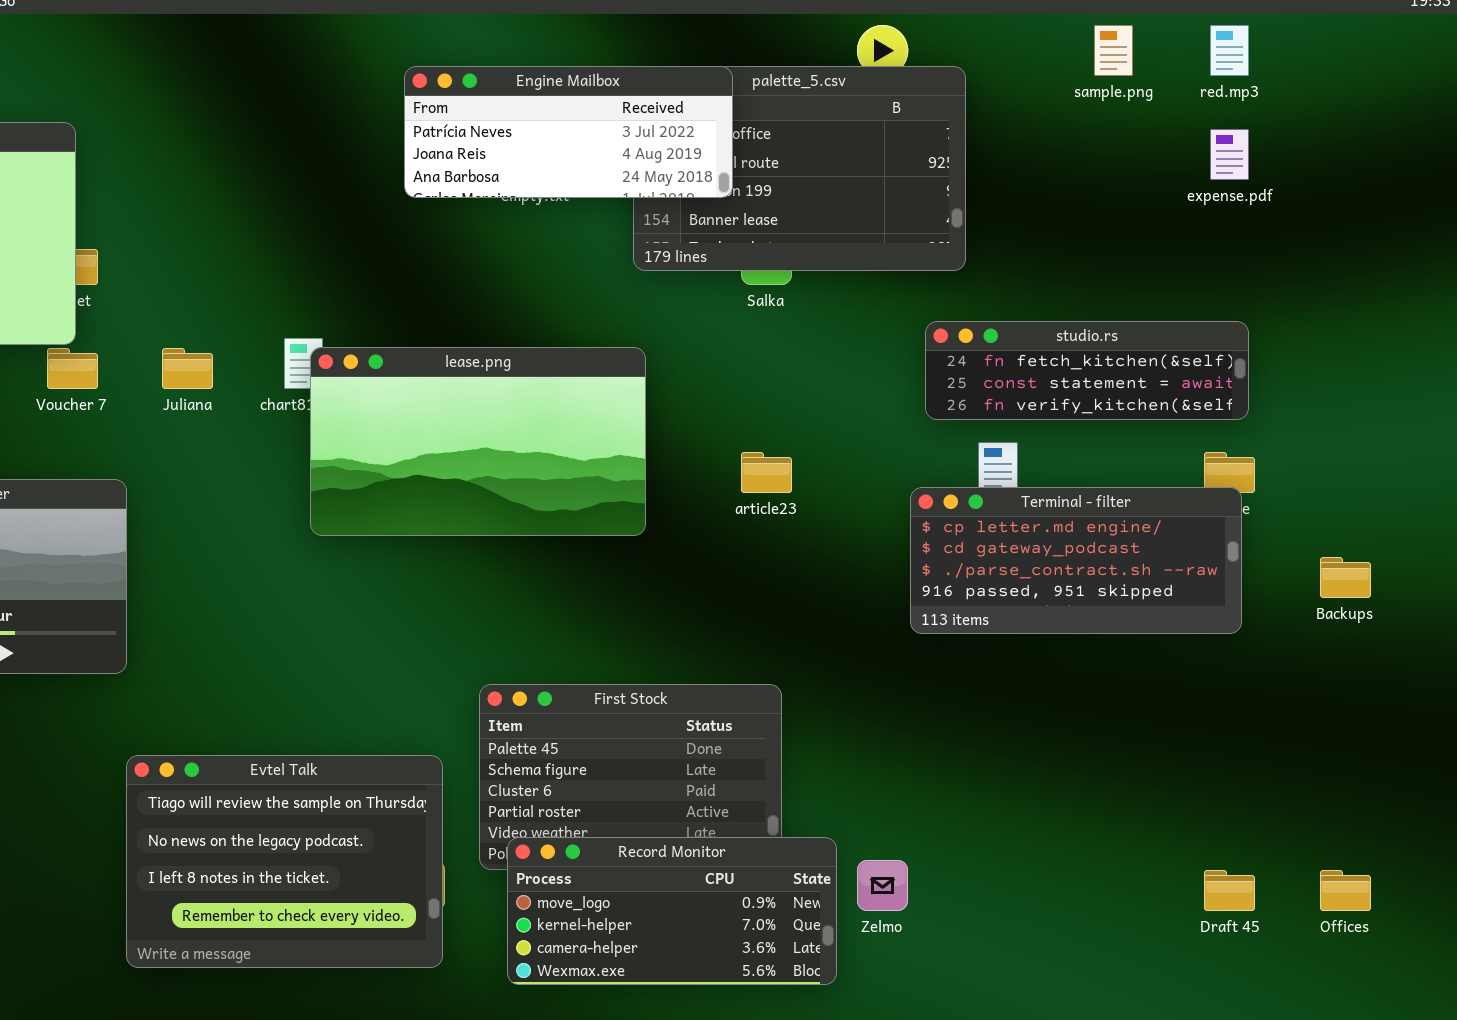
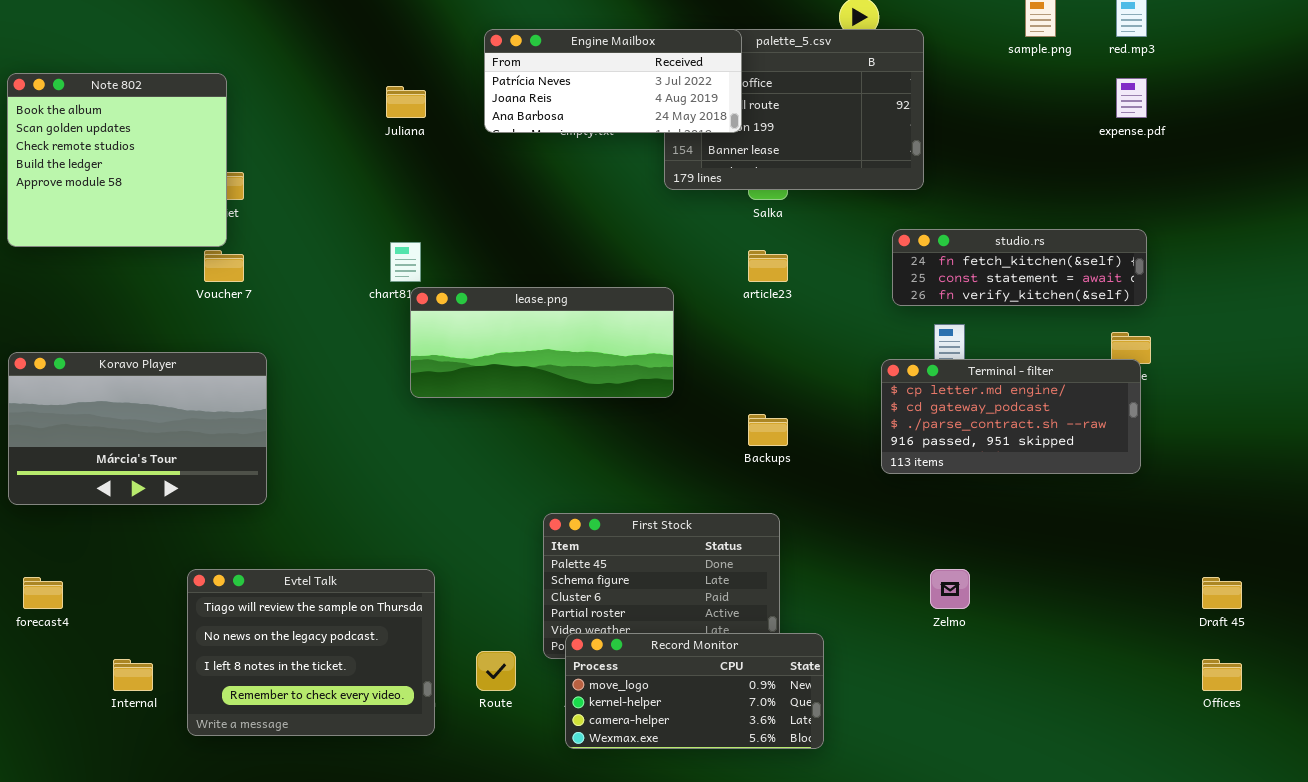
lease.png: [310,347,646,536] -> [410,287,674,398], resized
Juliana: [162,348,213,389] -> [386,86,426,118], moved
article23: [741,452,792,493] -> [748,250,788,282], moved
Backups: [1320,557,1371,598] -> [748,414,788,446], moved
Evtel Talk: [126,755,443,968] -> [187,569,435,736], moved
Zelmo: [857,860,908,911] -> [930,569,970,609], moved
Draft 45: [1204,870,1255,911] -> [1202,577,1242,609], moved

